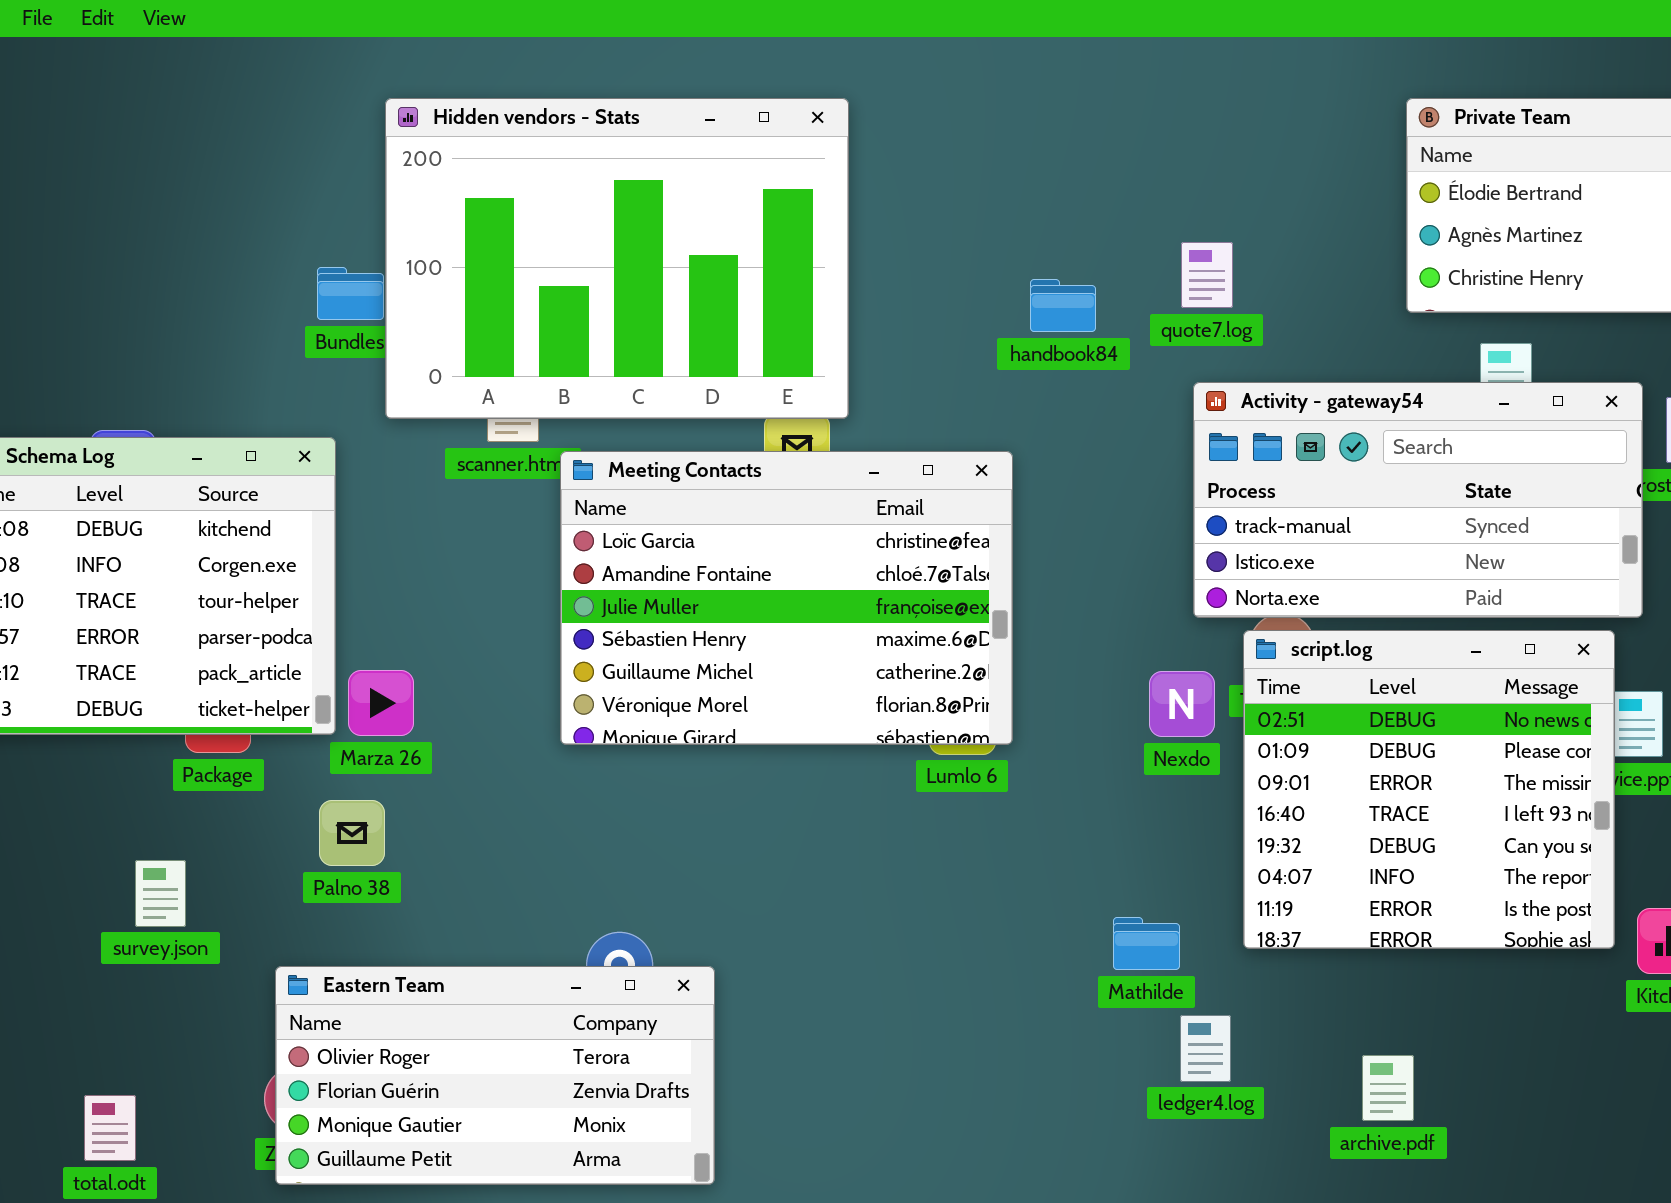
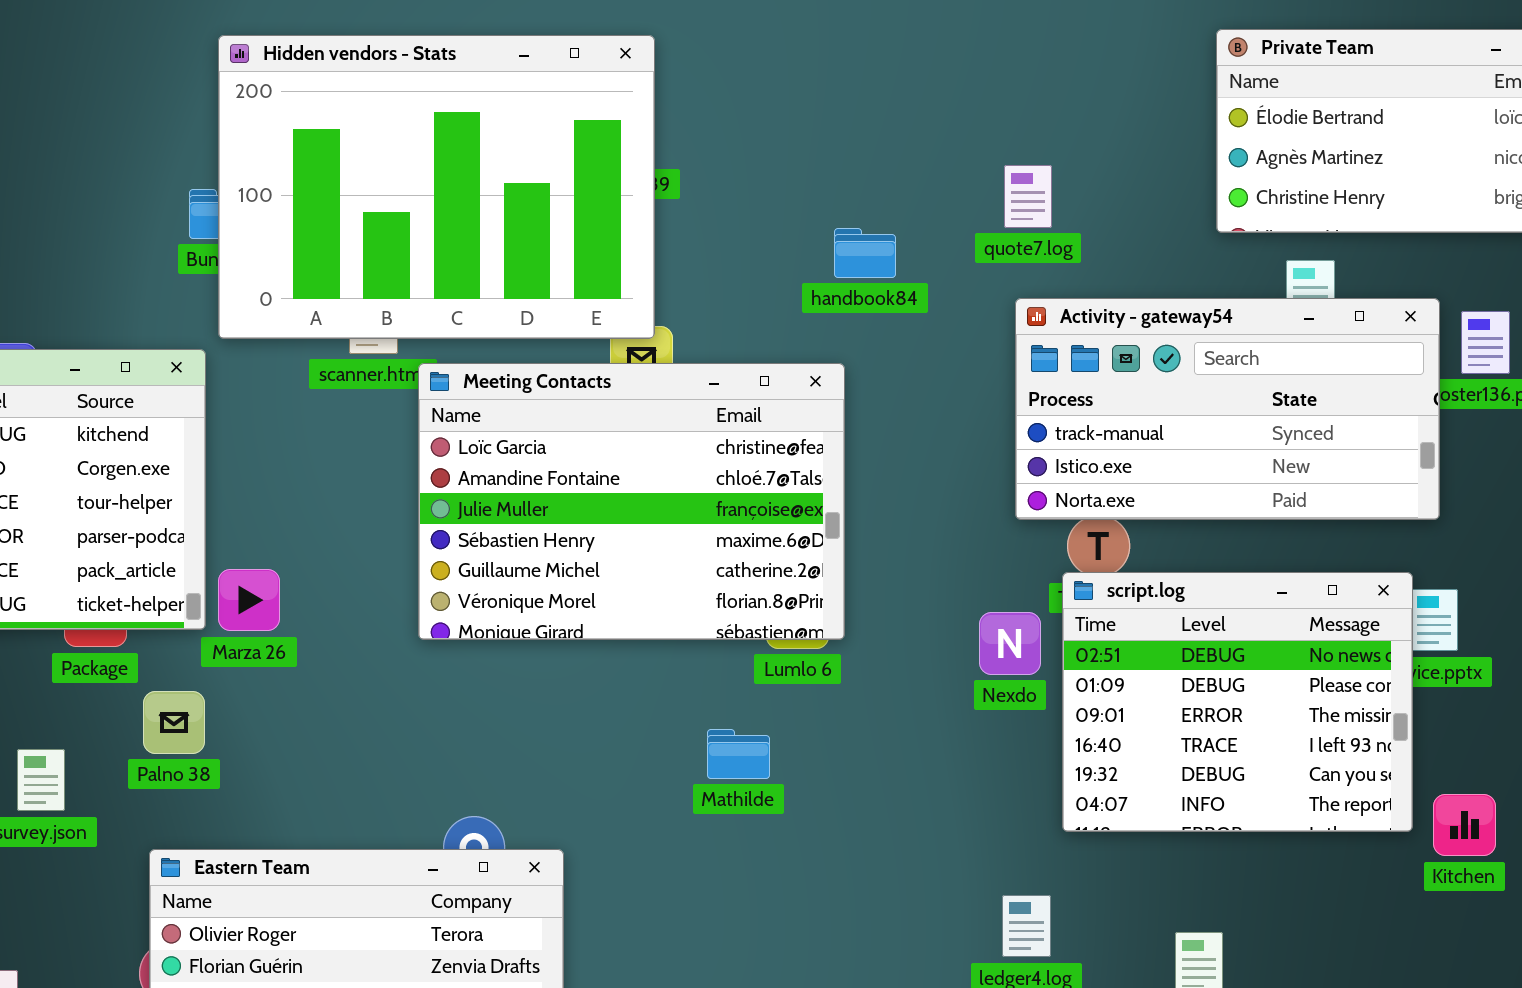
Hidden vendors - Stats: [385,98,849,419] -> [218,35,655,339], moved
handbook84: [1030,279,1096,332] -> [834,228,896,278], moved
script.log: [1243,630,1615,949] -> [1062,572,1413,832], resized
Nexdo: [1149,671,1215,737] -> [979,612,1041,675], moved
Palno 38: [319,800,385,866] -> [143,691,205,754], moved
Mathilde: [1113,917,1180,970] -> [707,729,770,779], moved

